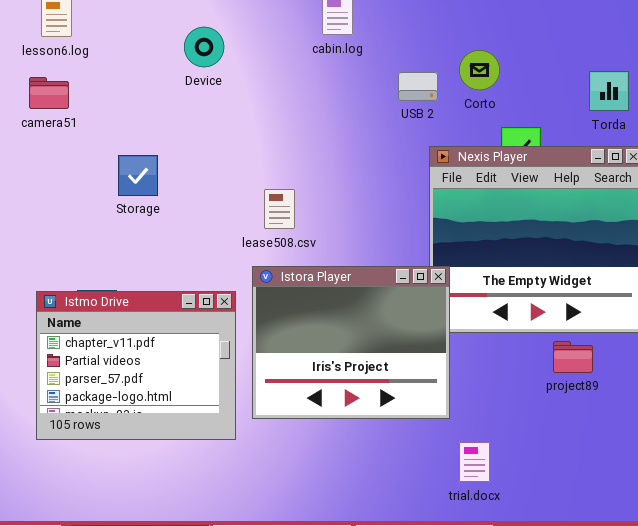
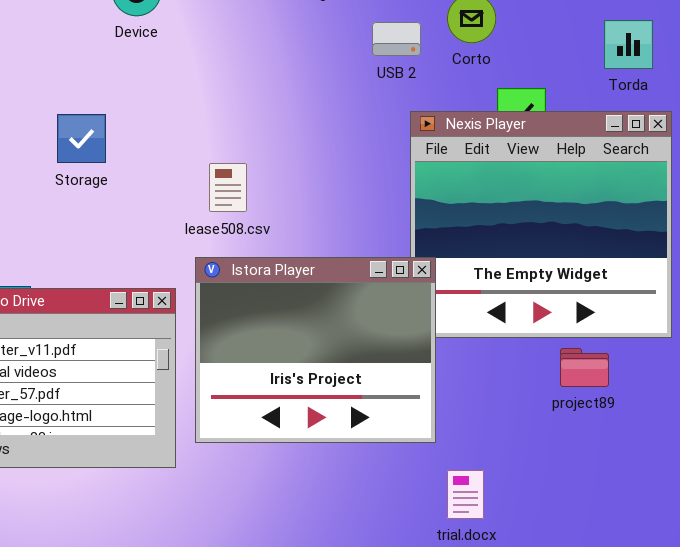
Storage: [118,155,158,196] -> [57,114,106,163], moved

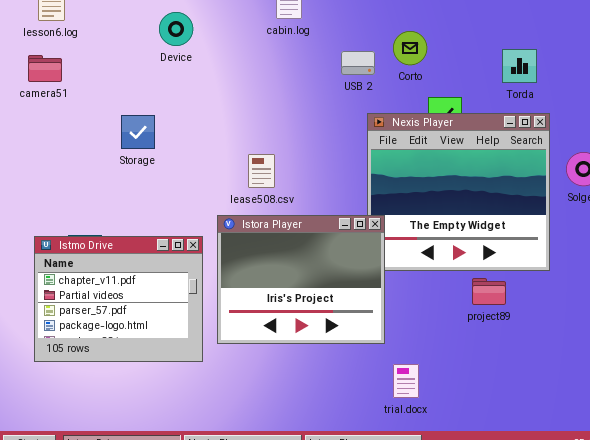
lease508.csv: [209,163,247,212] -> [248,154,275,188], moved

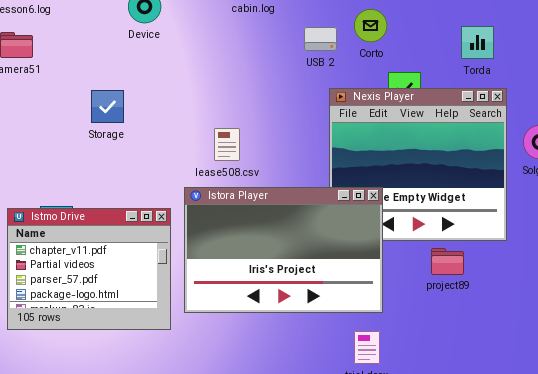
Istora Player: [217,215,385,344] -> [184,187,383,313], resized

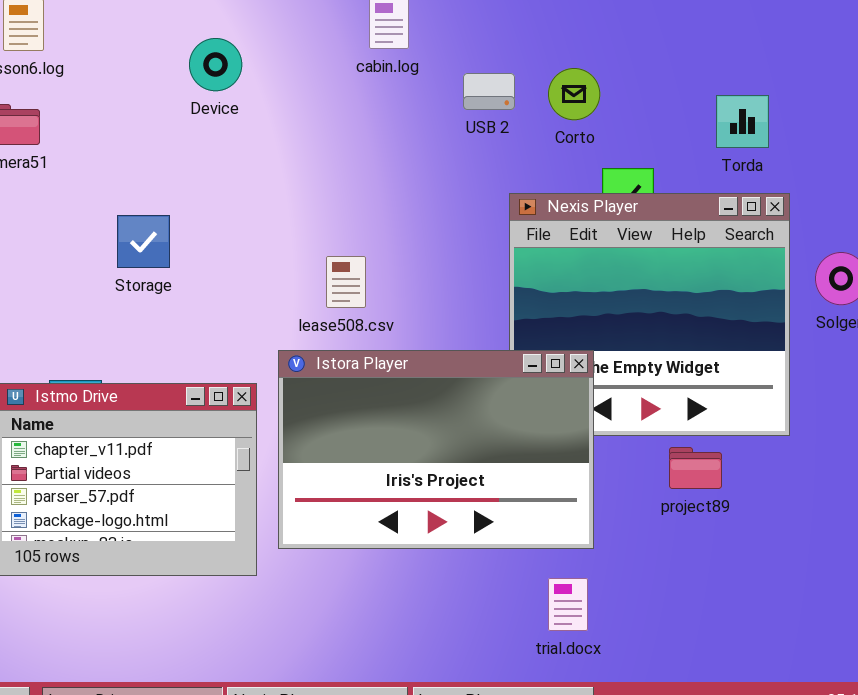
USB 2: [304,27,337,51] -> [463,73,515,110], moved
Storage: [91,90,124,123] -> [117,215,170,268], moved

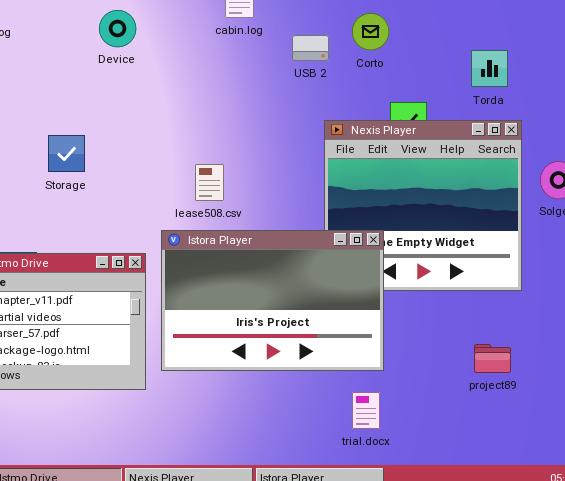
Corto: [548,68,600,120] -> [352,13,389,50], moved
project89: [669,447,722,489] -> [474,344,511,373], moved

